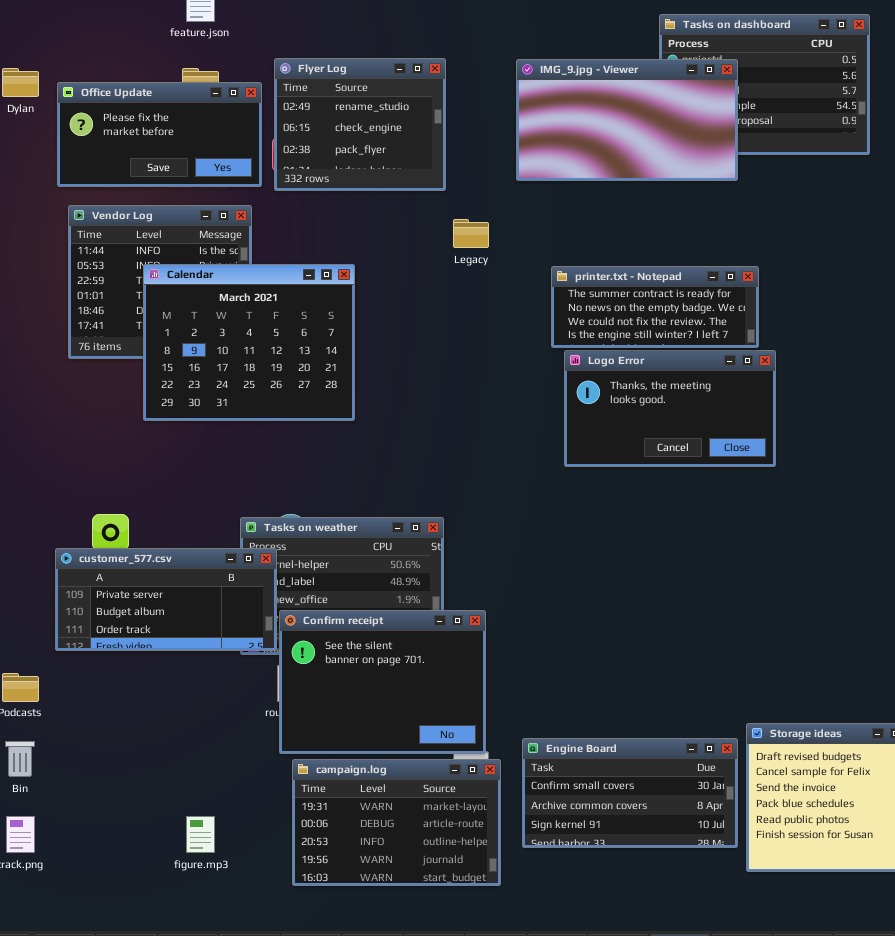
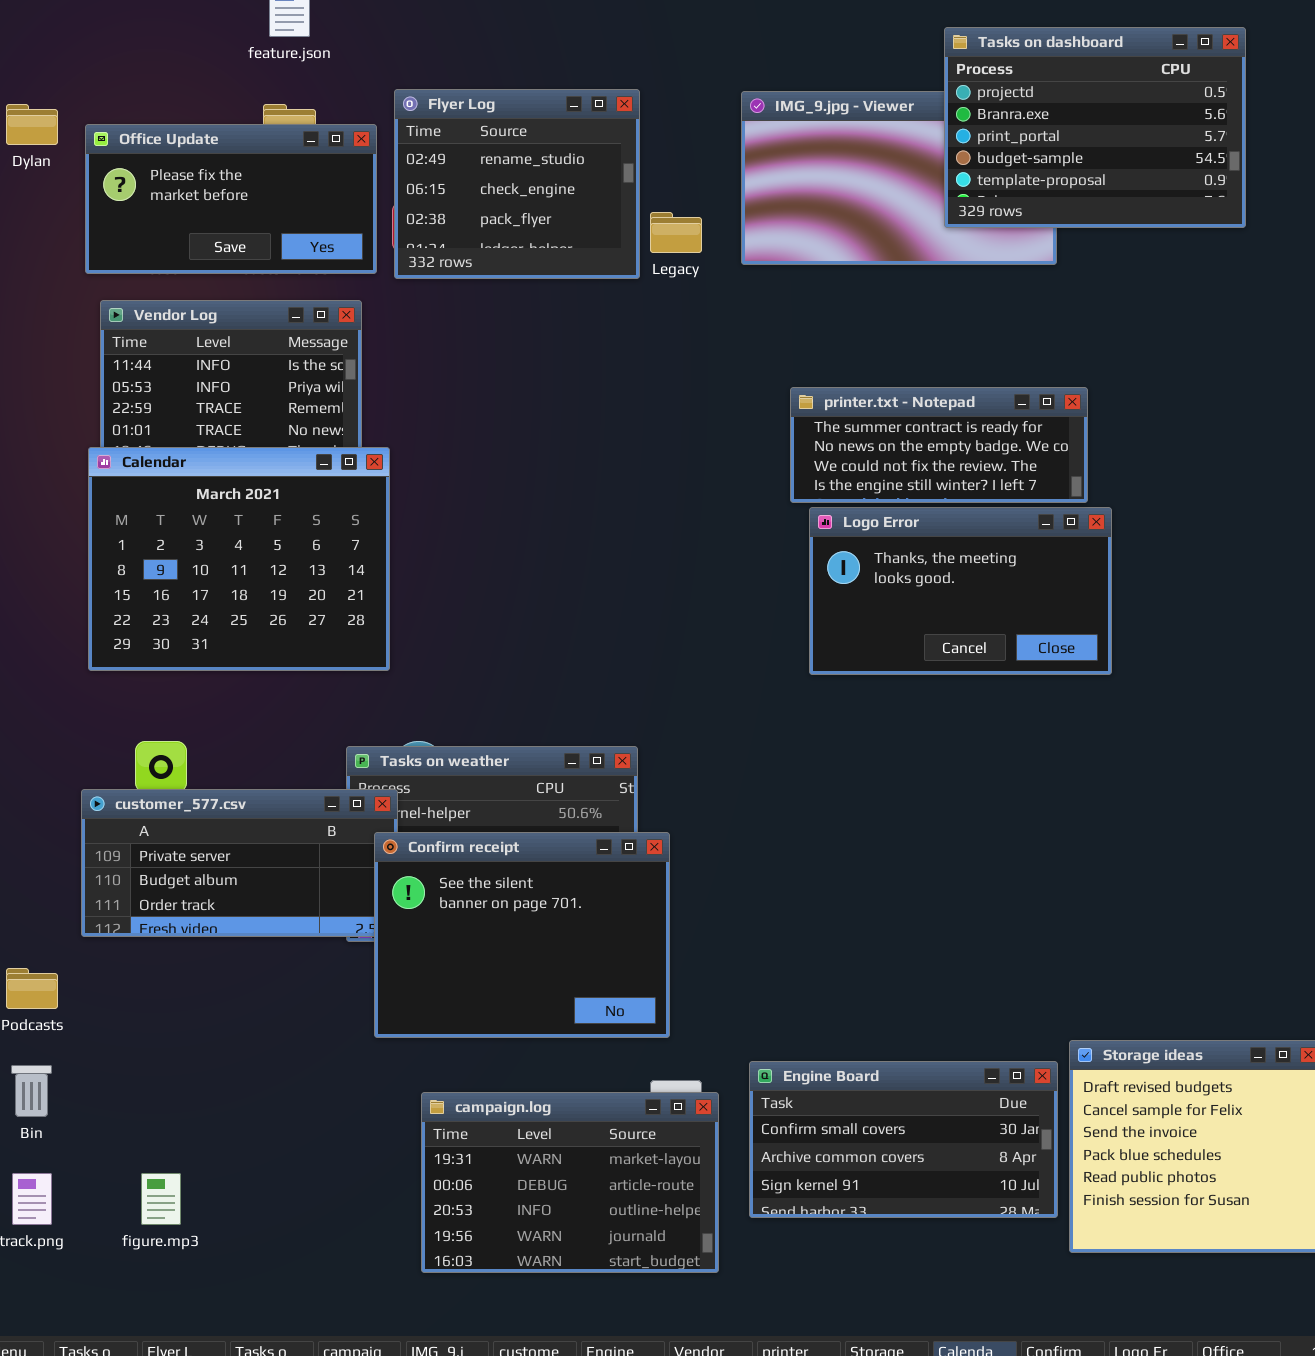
Tasks on dashboard: [659,14,870,155] -> [944,27,1246,228], raised
Legacy: [453,219,489,248] -> [650,212,702,253], moved
Calendar: [143,264,355,421] -> [88,447,390,671], moved
Confirm receipt: [279,610,486,754] -> [374,832,670,1038], moved
figure.mp3: [186,816,215,853] -> [141,1173,181,1225], moved

